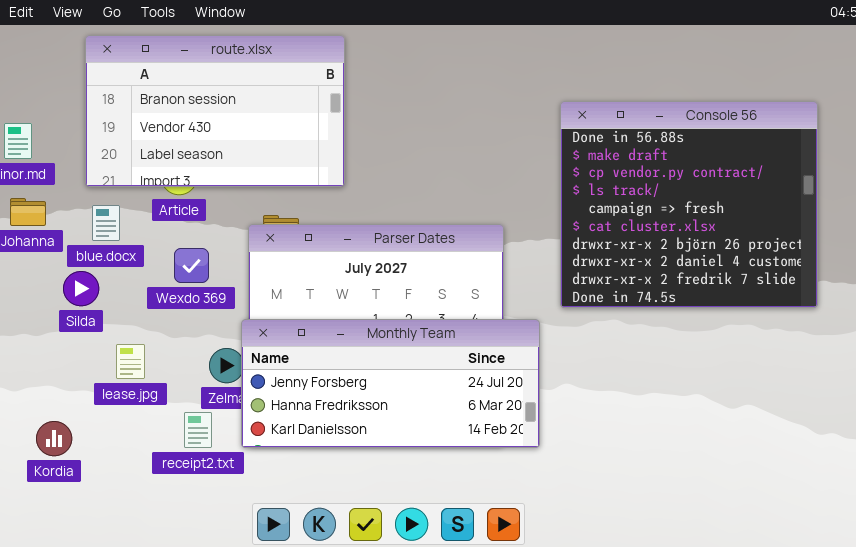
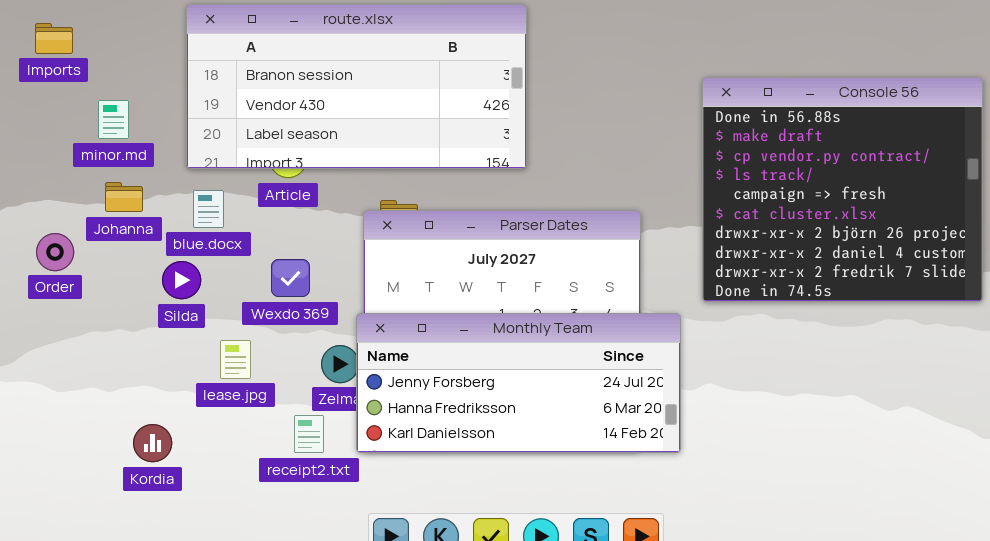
route.xlsx: [85,35,345,187] -> [186,4,527,169], resized
Wexdo 369: [174,248,209,283] -> [271,259,310,297], moved

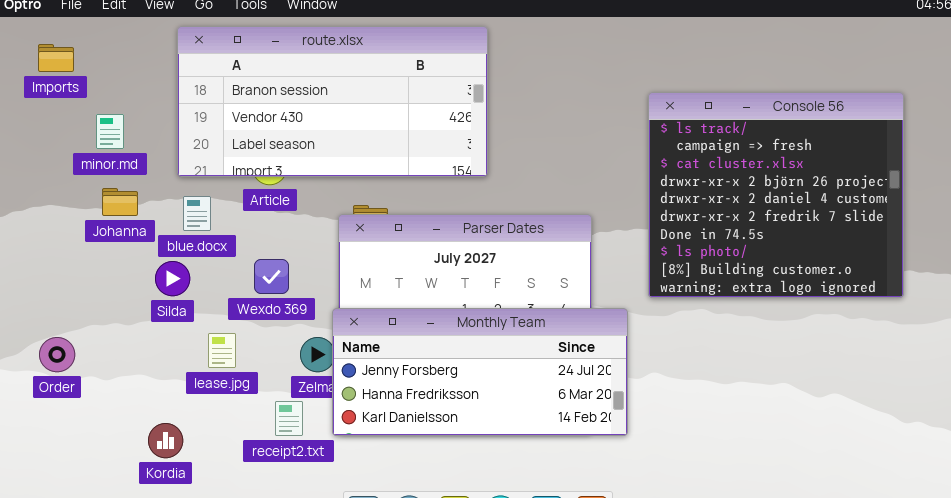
Console 56: [702,77,983,302] -> [648,92,904,298], scrolled down 3 rows
Order: [36,233,74,271] -> [39,337,75,372], moved
Kordia: [133,424,172,462] -> [148,423,183,458], moved

